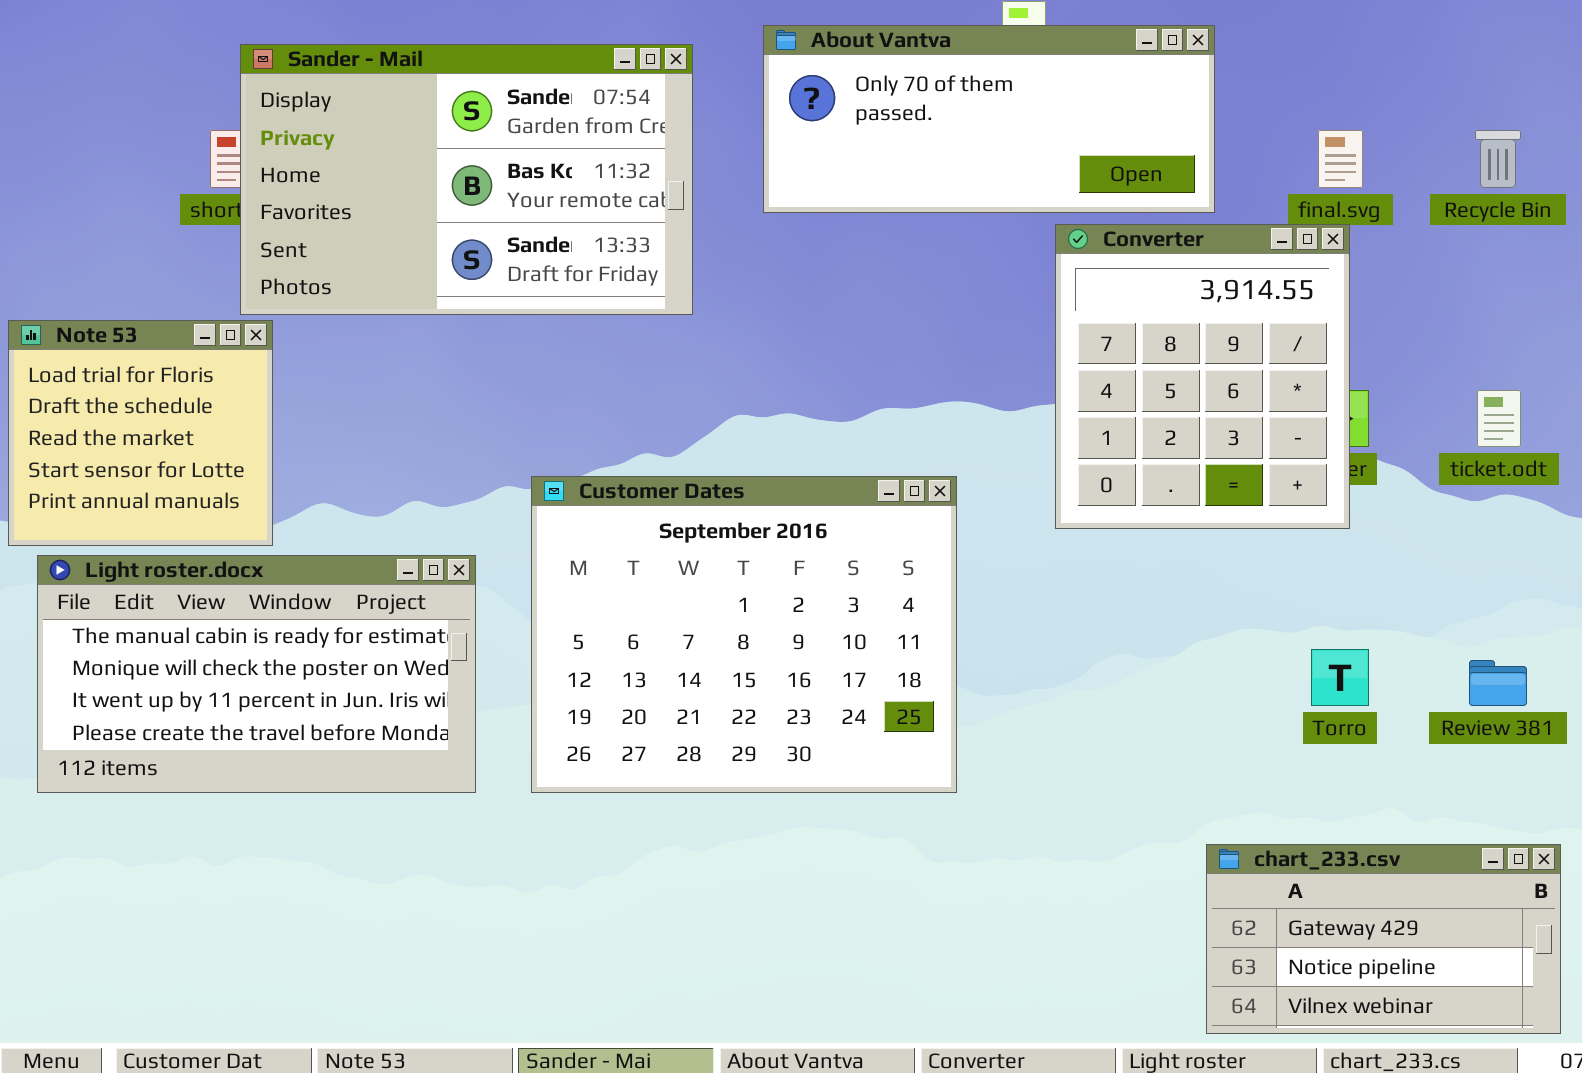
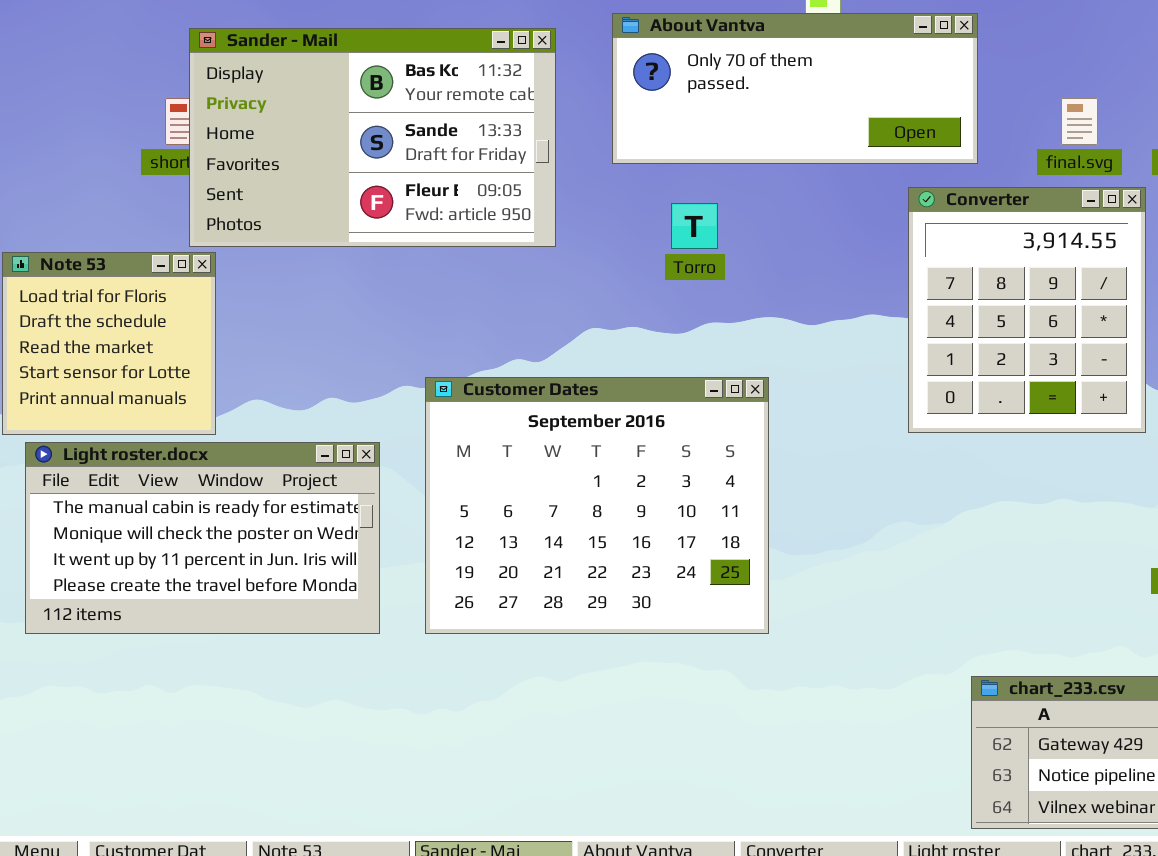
Sander - Mail: [240,44,693,315] -> [189,28,556,247], scrolled down 1 row
Converter: [1055,224,1350,529] -> [908,187,1146,433], moved
Torro: [1311,649,1369,706] -> [671,203,718,249], moved

